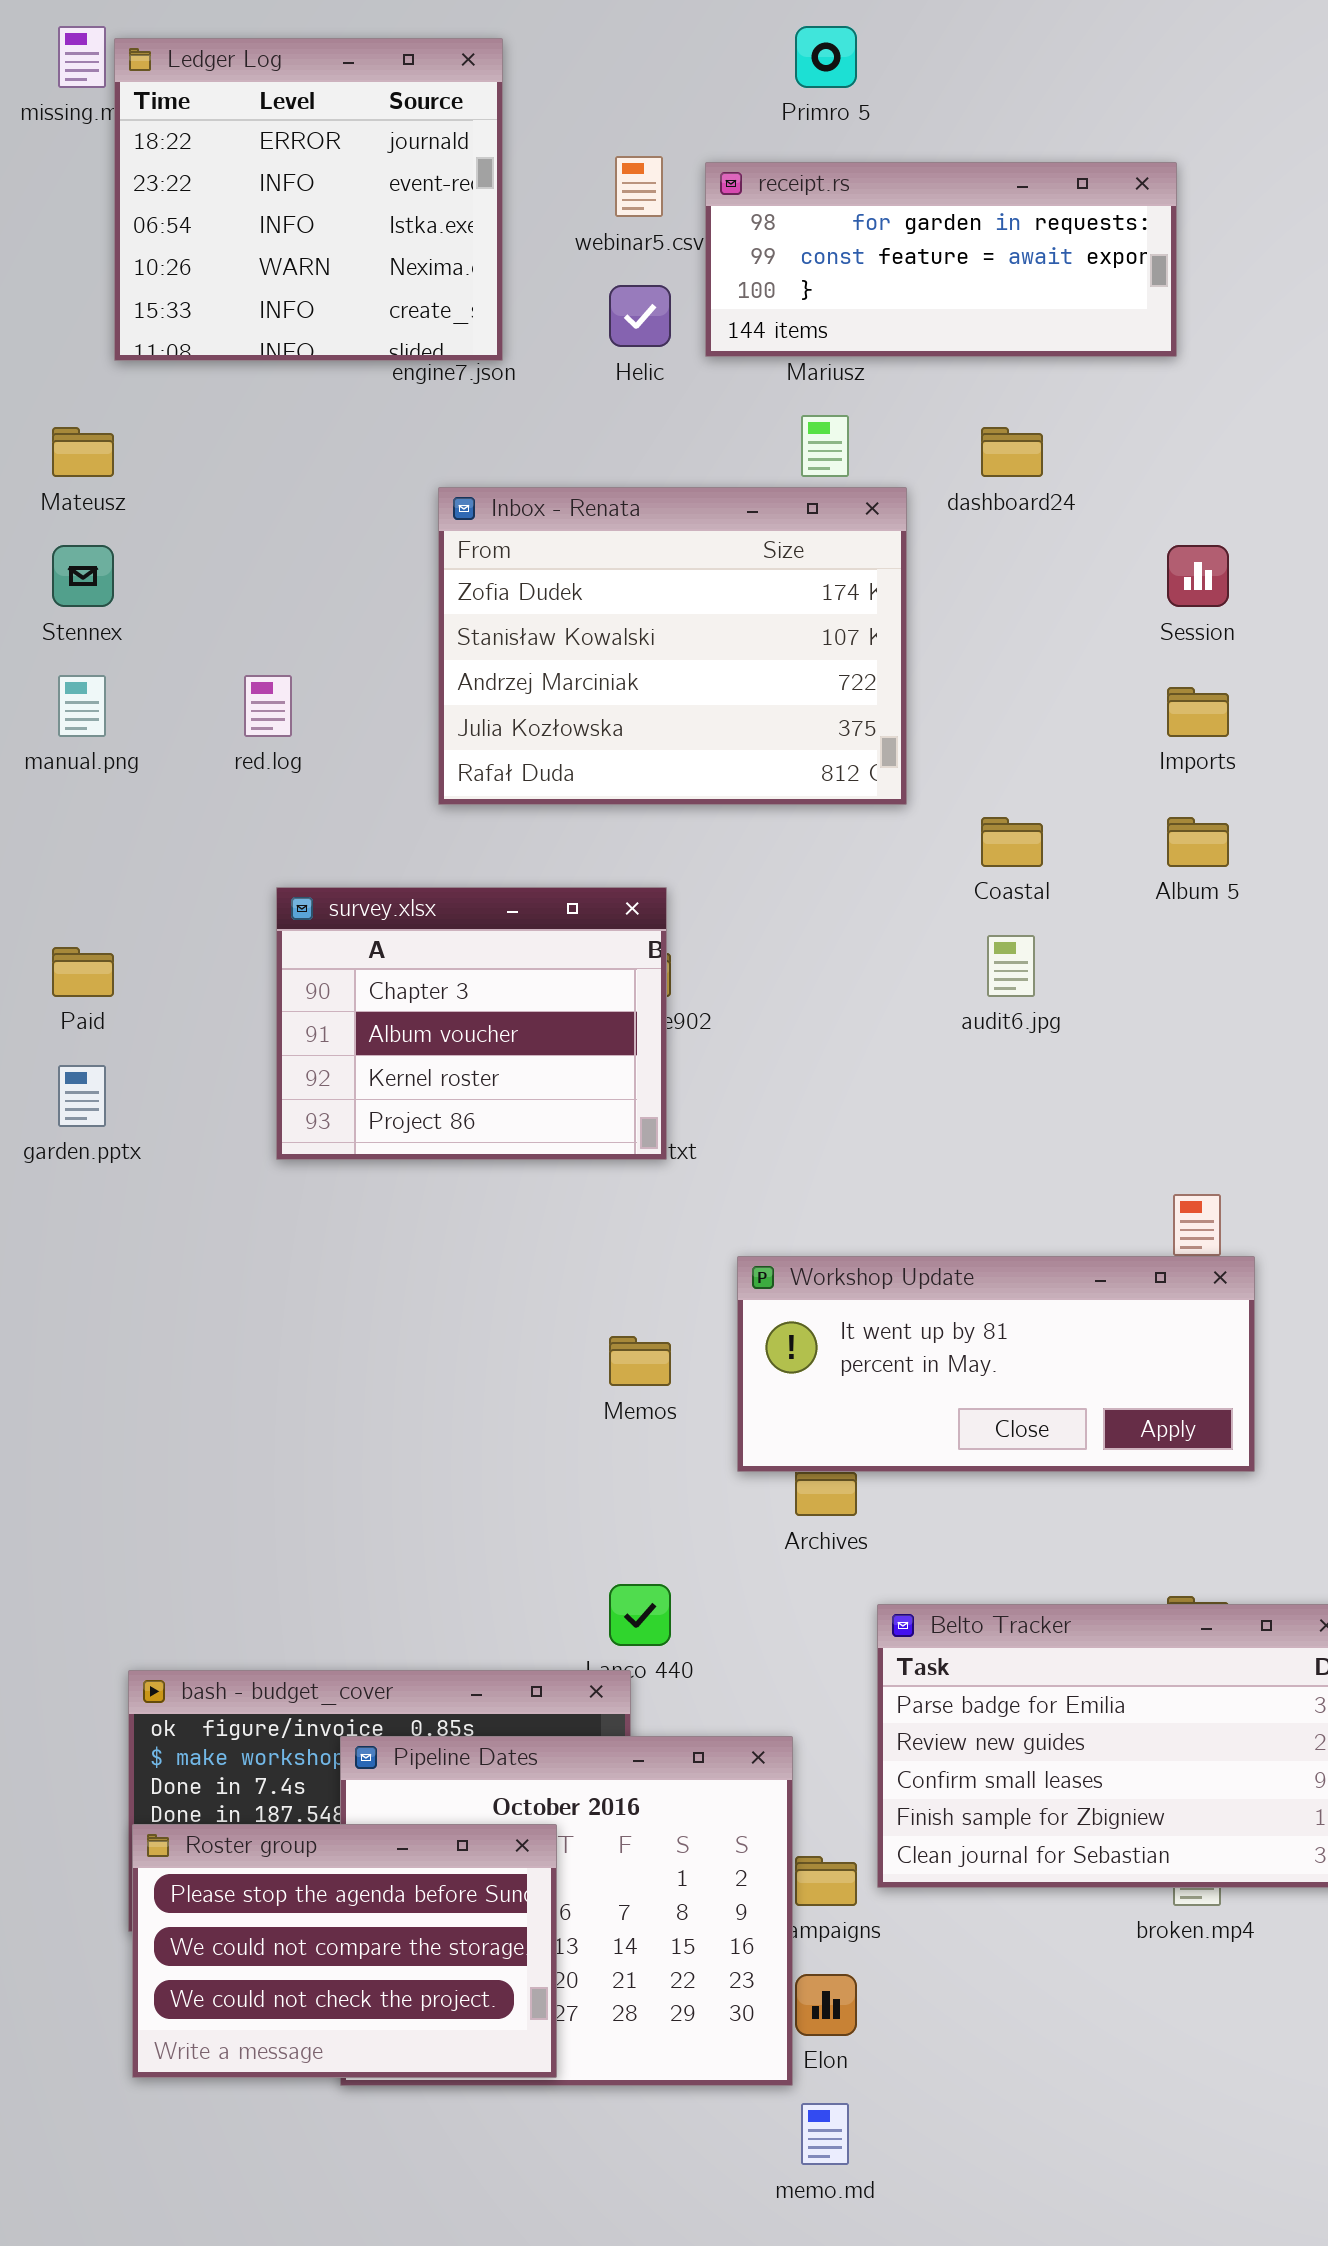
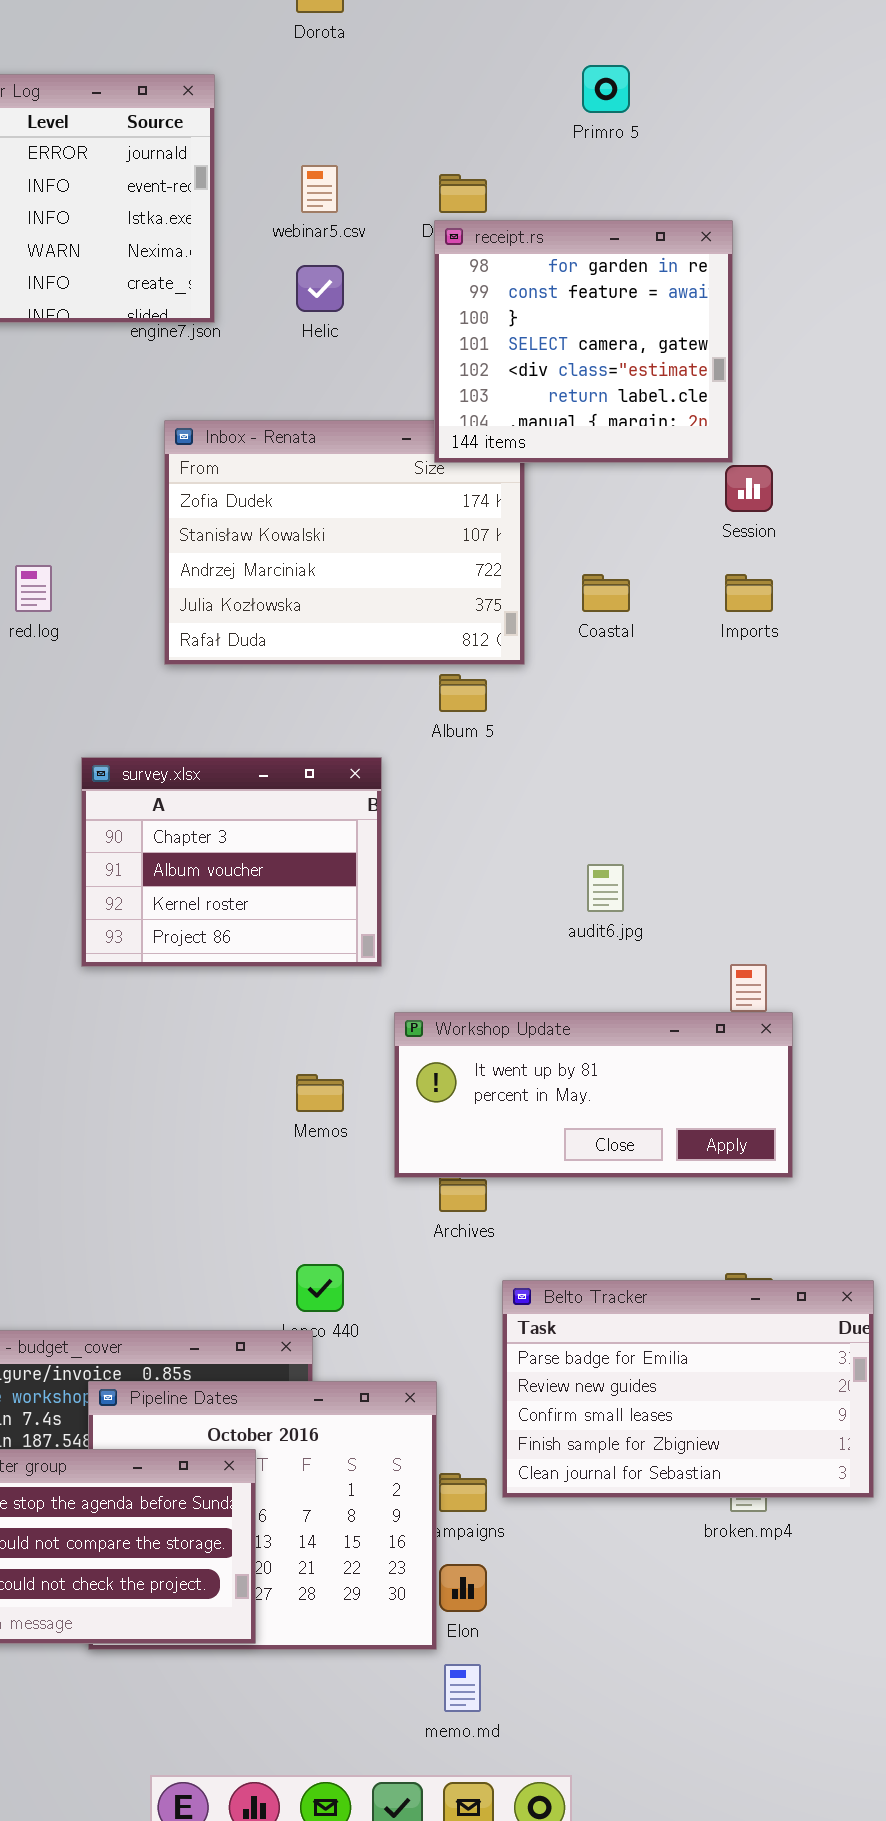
Primro 5: [795,26,857,88] -> [582,65,630,113], moved
receipt.rs: [705,162,1177,357] -> [434,220,733,463], moved, resized
Coastal: [981,817,1043,867] -> [582,574,630,612], moved
Album 5: [1167,817,1229,867] -> [439,674,487,712], moved
survey.xlsx: [276,887,667,1160] -> [81,757,382,967], moved
audit6.jpg: [987,935,1035,997] -> [587,864,624,912], moved

